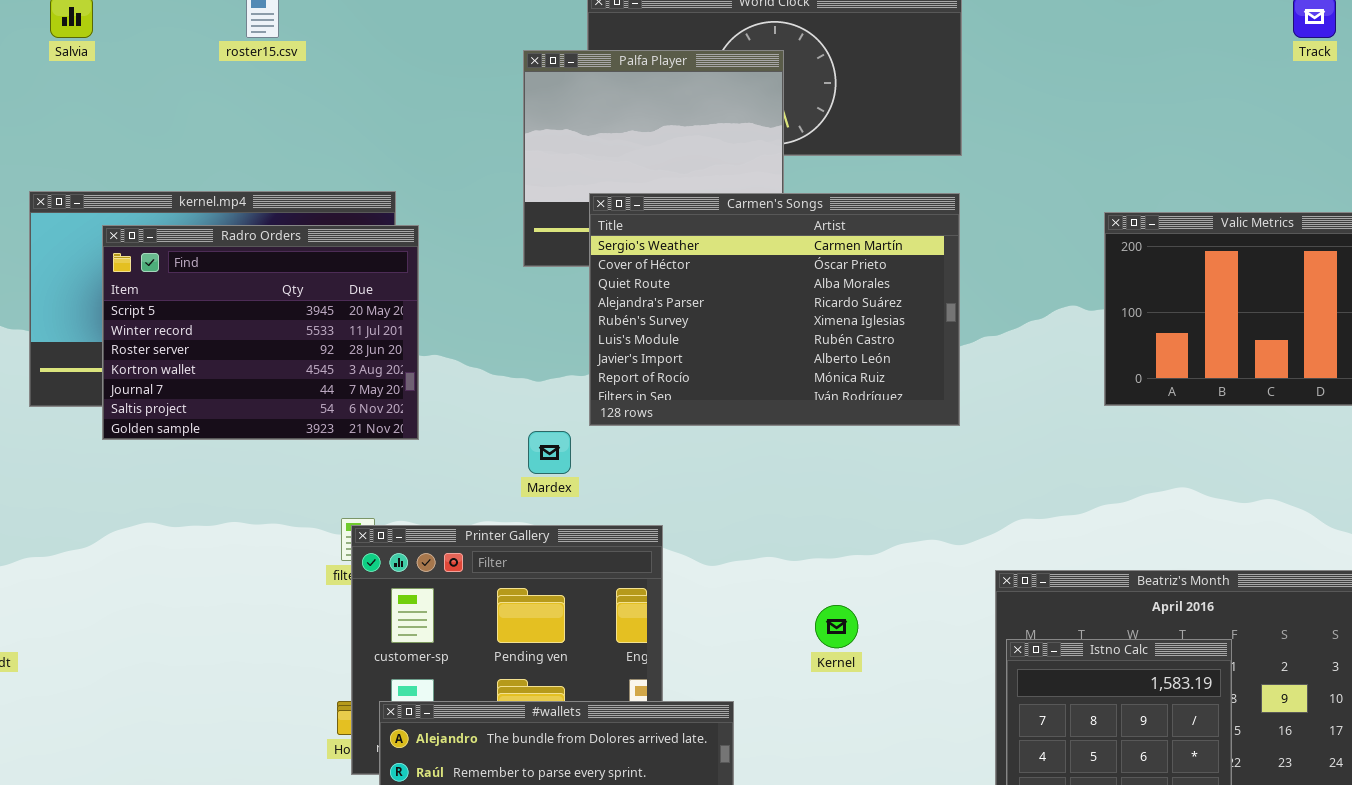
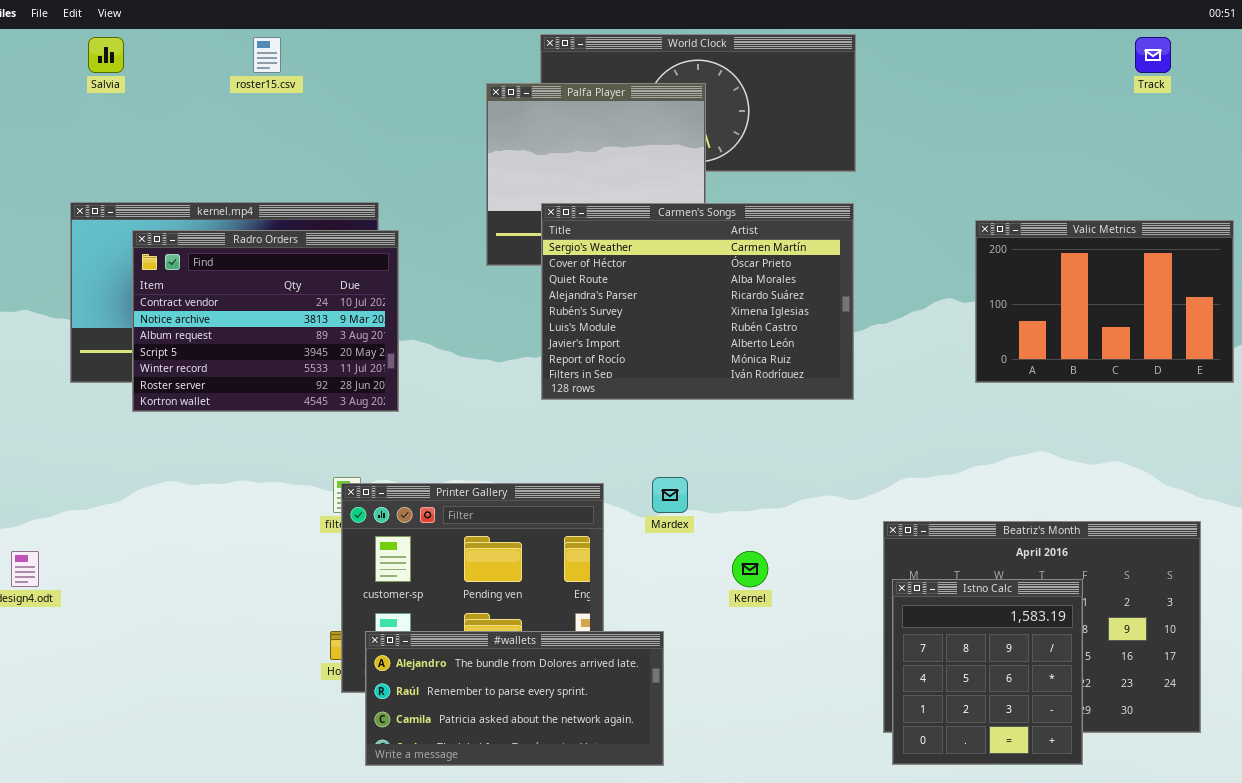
Radro Orders: [102,225,419,440] -> [132,230,399,412], scrolled up 3 rows
Mardex: [528,431,571,474] -> [652,477,688,513], moved

